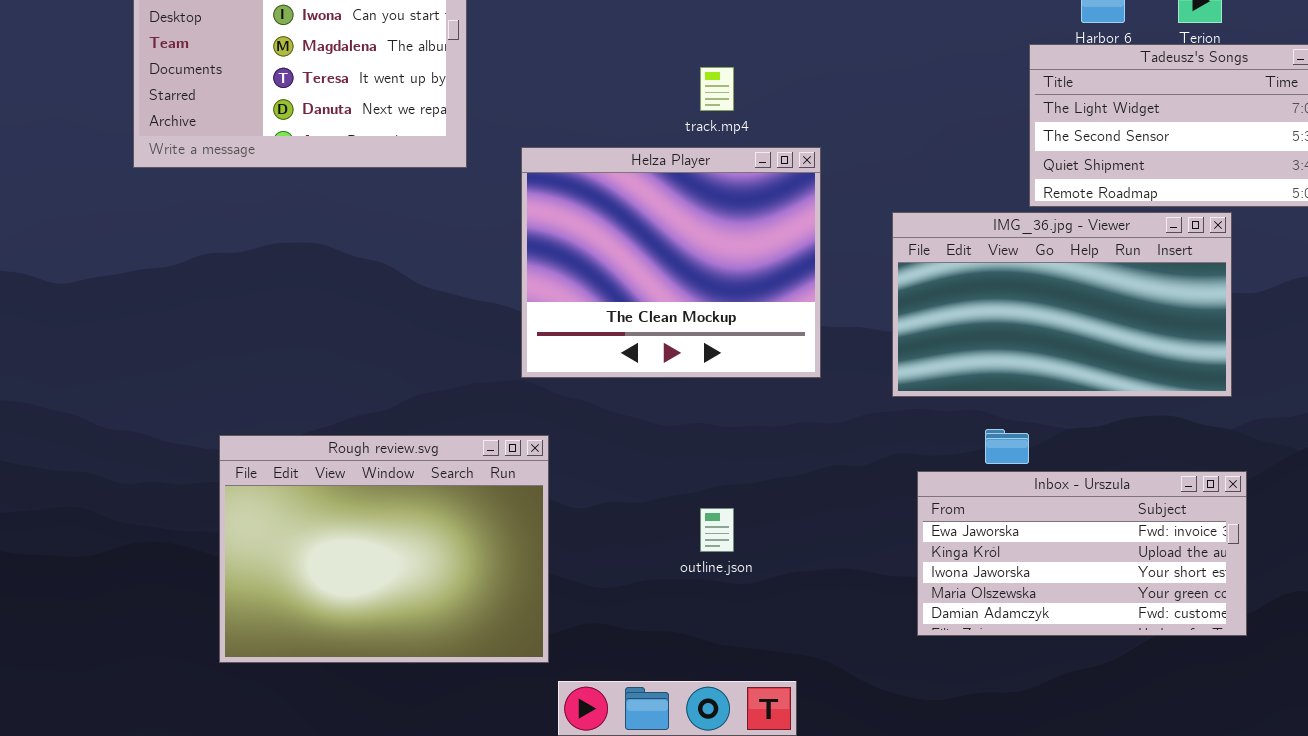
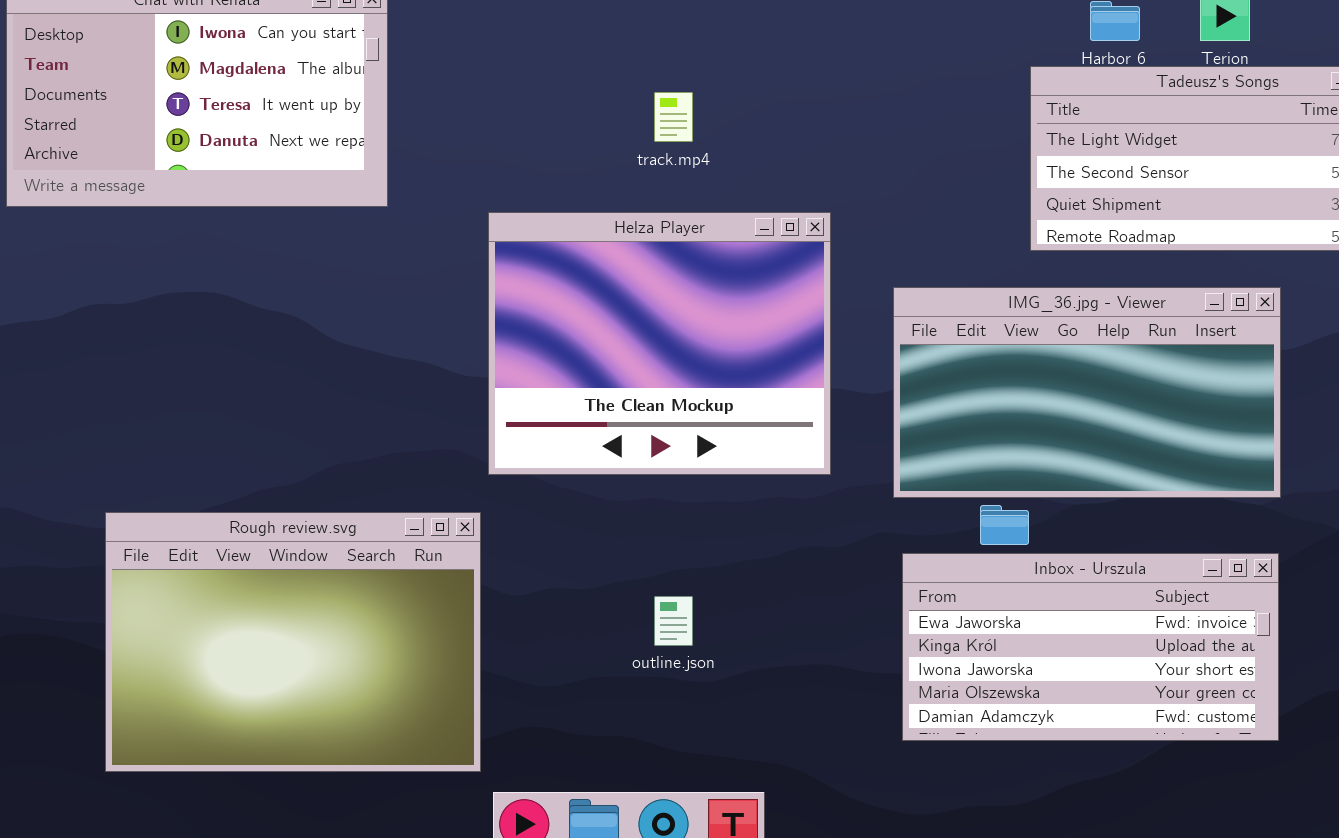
Helza Player: [521,147,821,378] -> [488,212,831,475], moved
IMG_36.jpg - Viewer: [892,212,1232,397] -> [893,287,1281,498], moved

